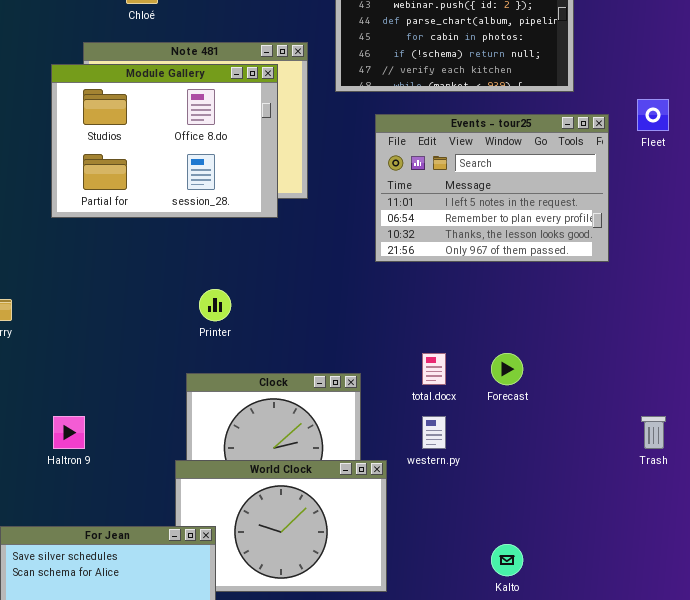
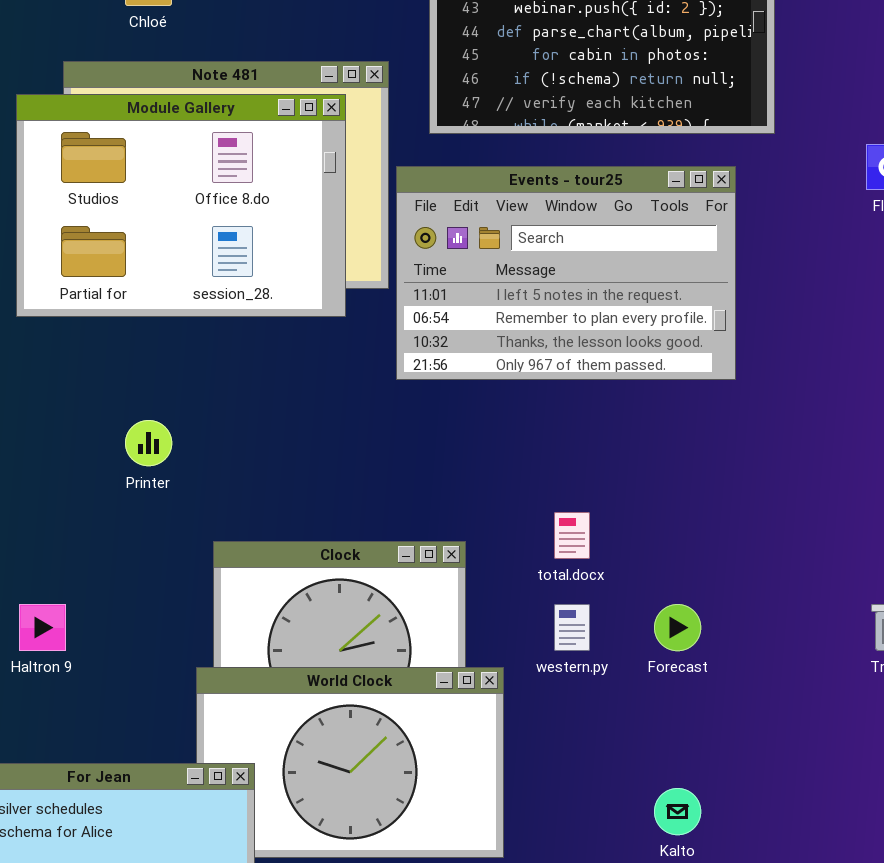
Events - tour25: [375,114,609,262] -> [396,166,736,380], moved
Printer: [199,289,231,321] -> [125,420,172,466], moved
Forecast: [491,353,523,385] -> [654,604,701,651], moved

